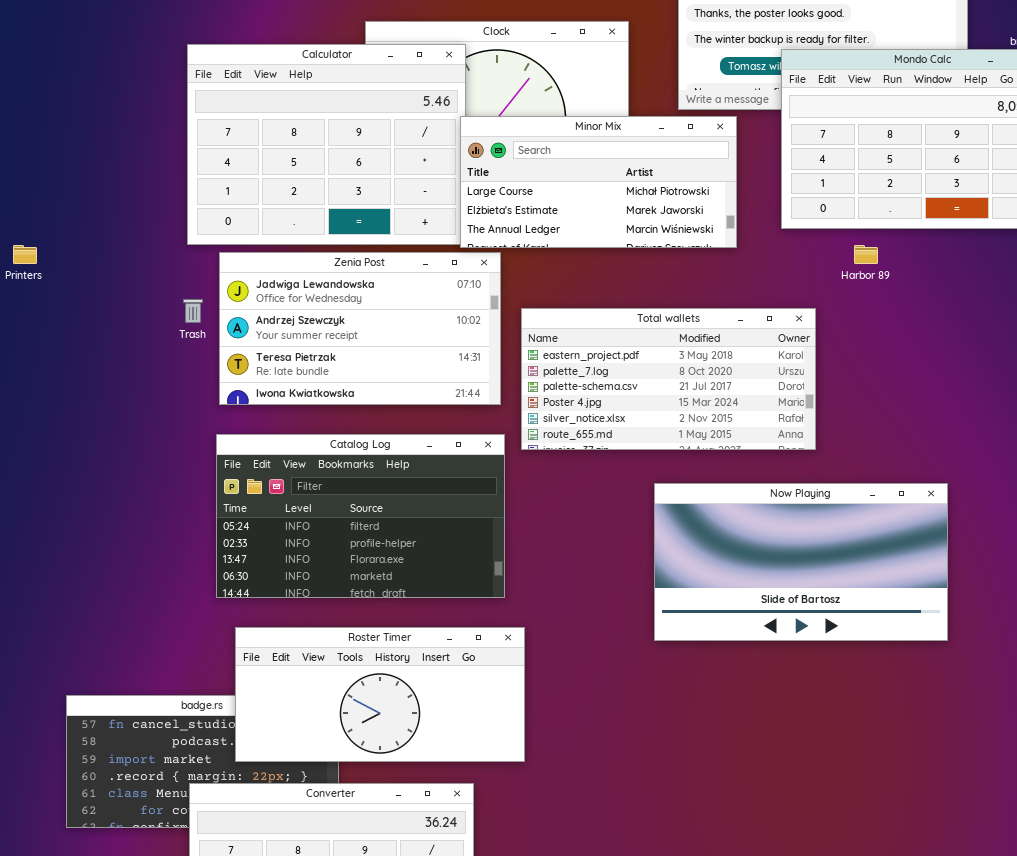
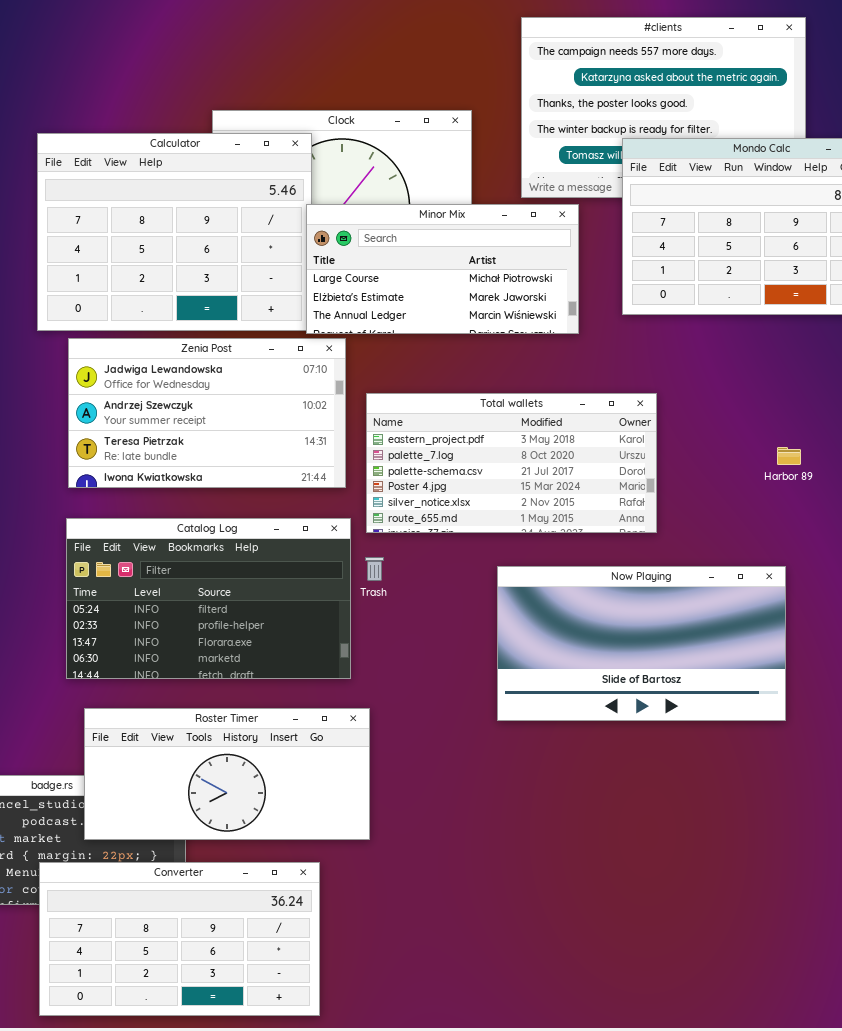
Harbor 89: [854,245,878,264] -> [777,447,801,465], moved
Trash: [183,299,203,323] -> [365,557,384,581], moved

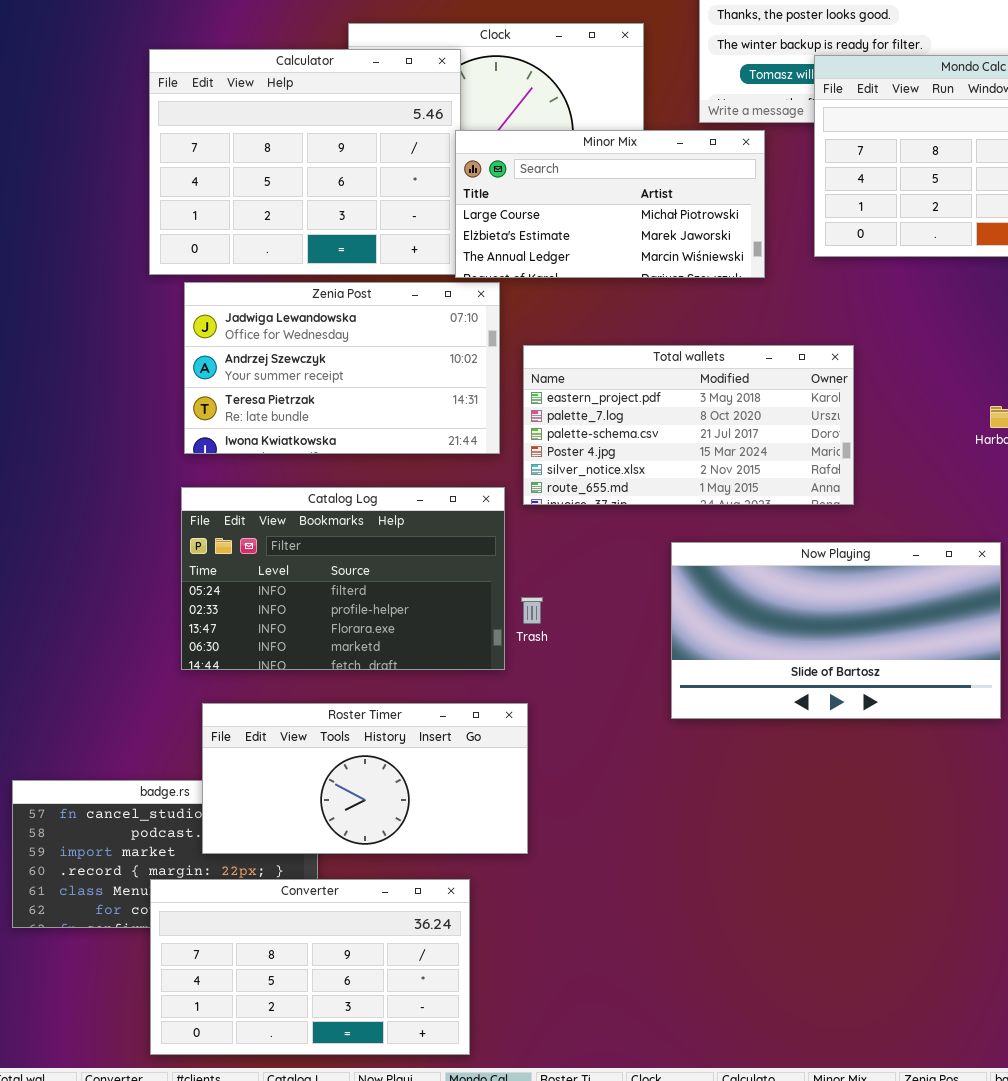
Trash: [365,557,384,581] -> [521,597,543,624], moved

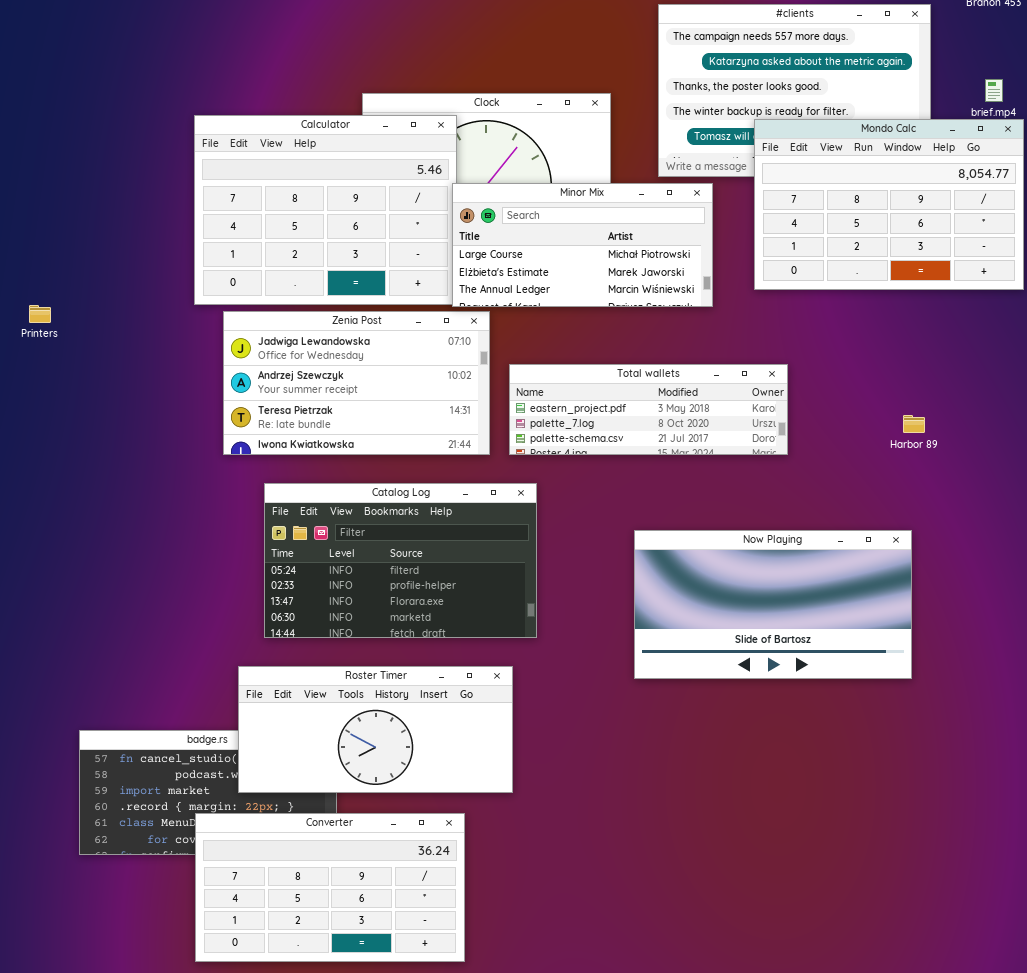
Total wallets: [523,345,854,505] -> [509,364,788,455], resized
Catalog Log: [181,487,505,670] -> [264,483,537,638], moved

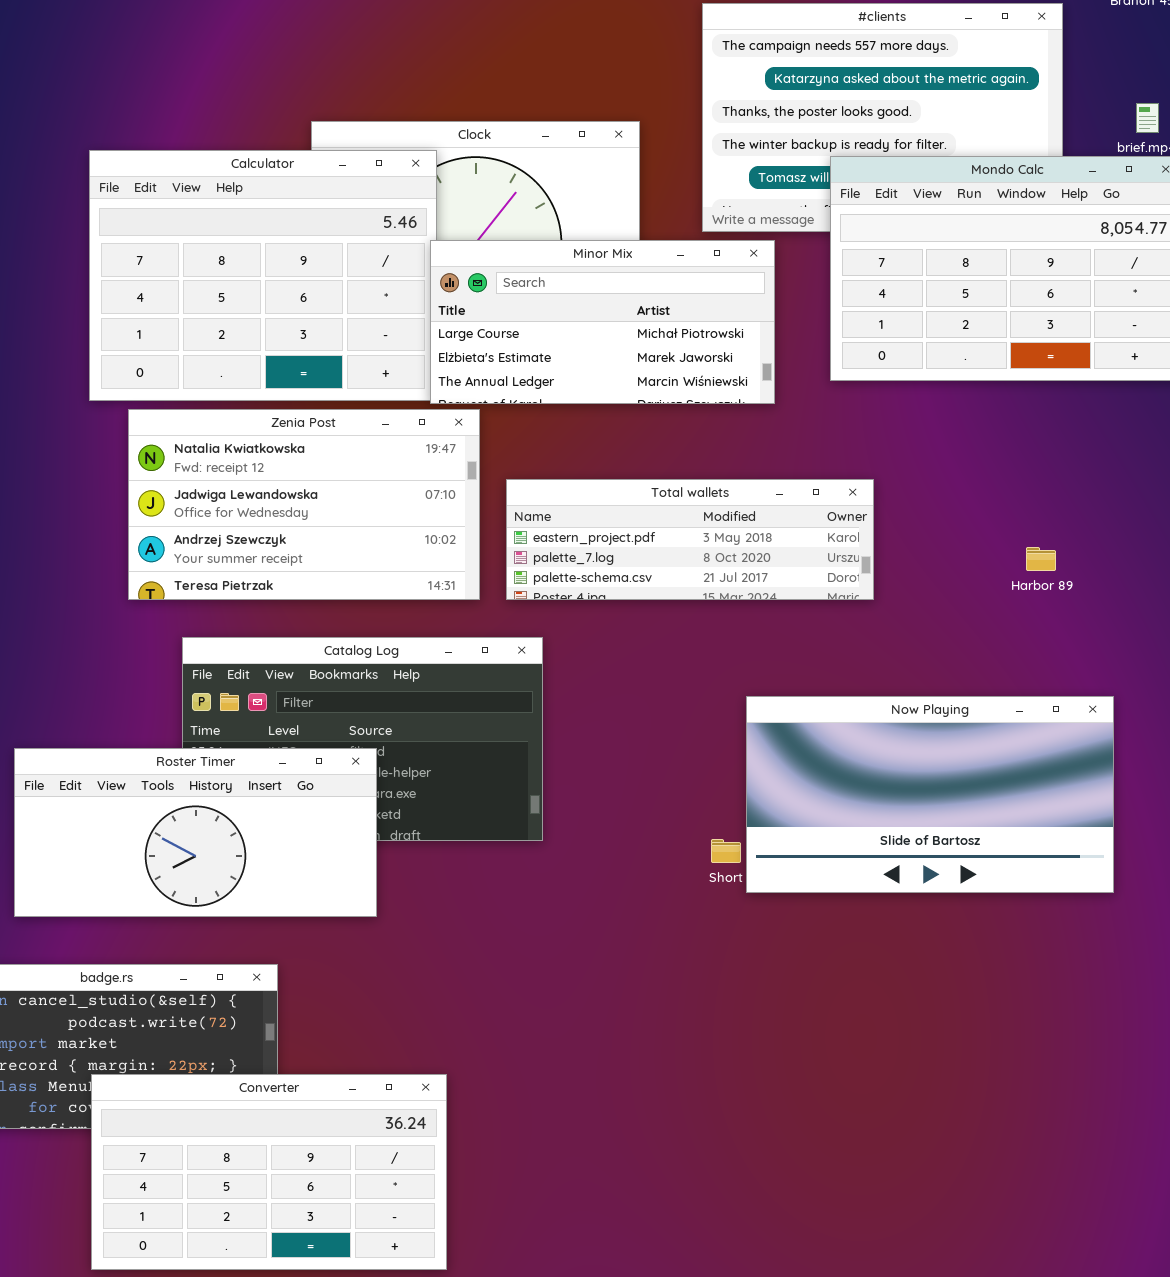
Zenia Post: [223,311,490,455] -> [128,409,480,600], scrolled up 1 row
Now Playing: [634,530,912,679] -> [746,696,1114,893], moved
Roster Timer: [238,666,513,793] -> [14,748,377,917], moved

